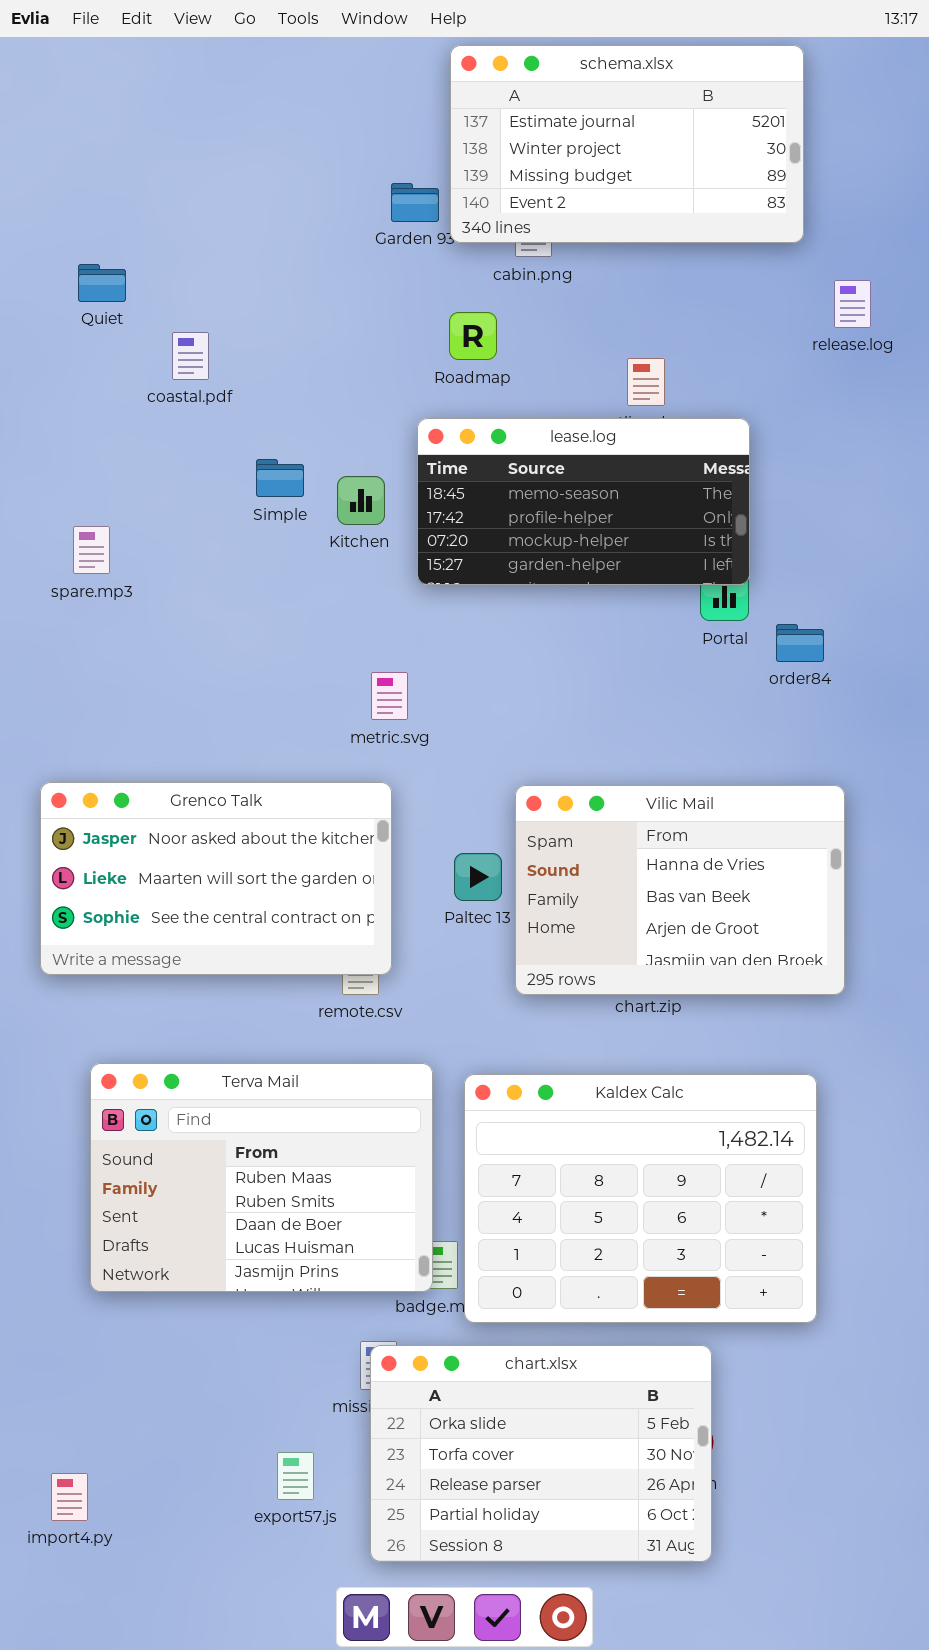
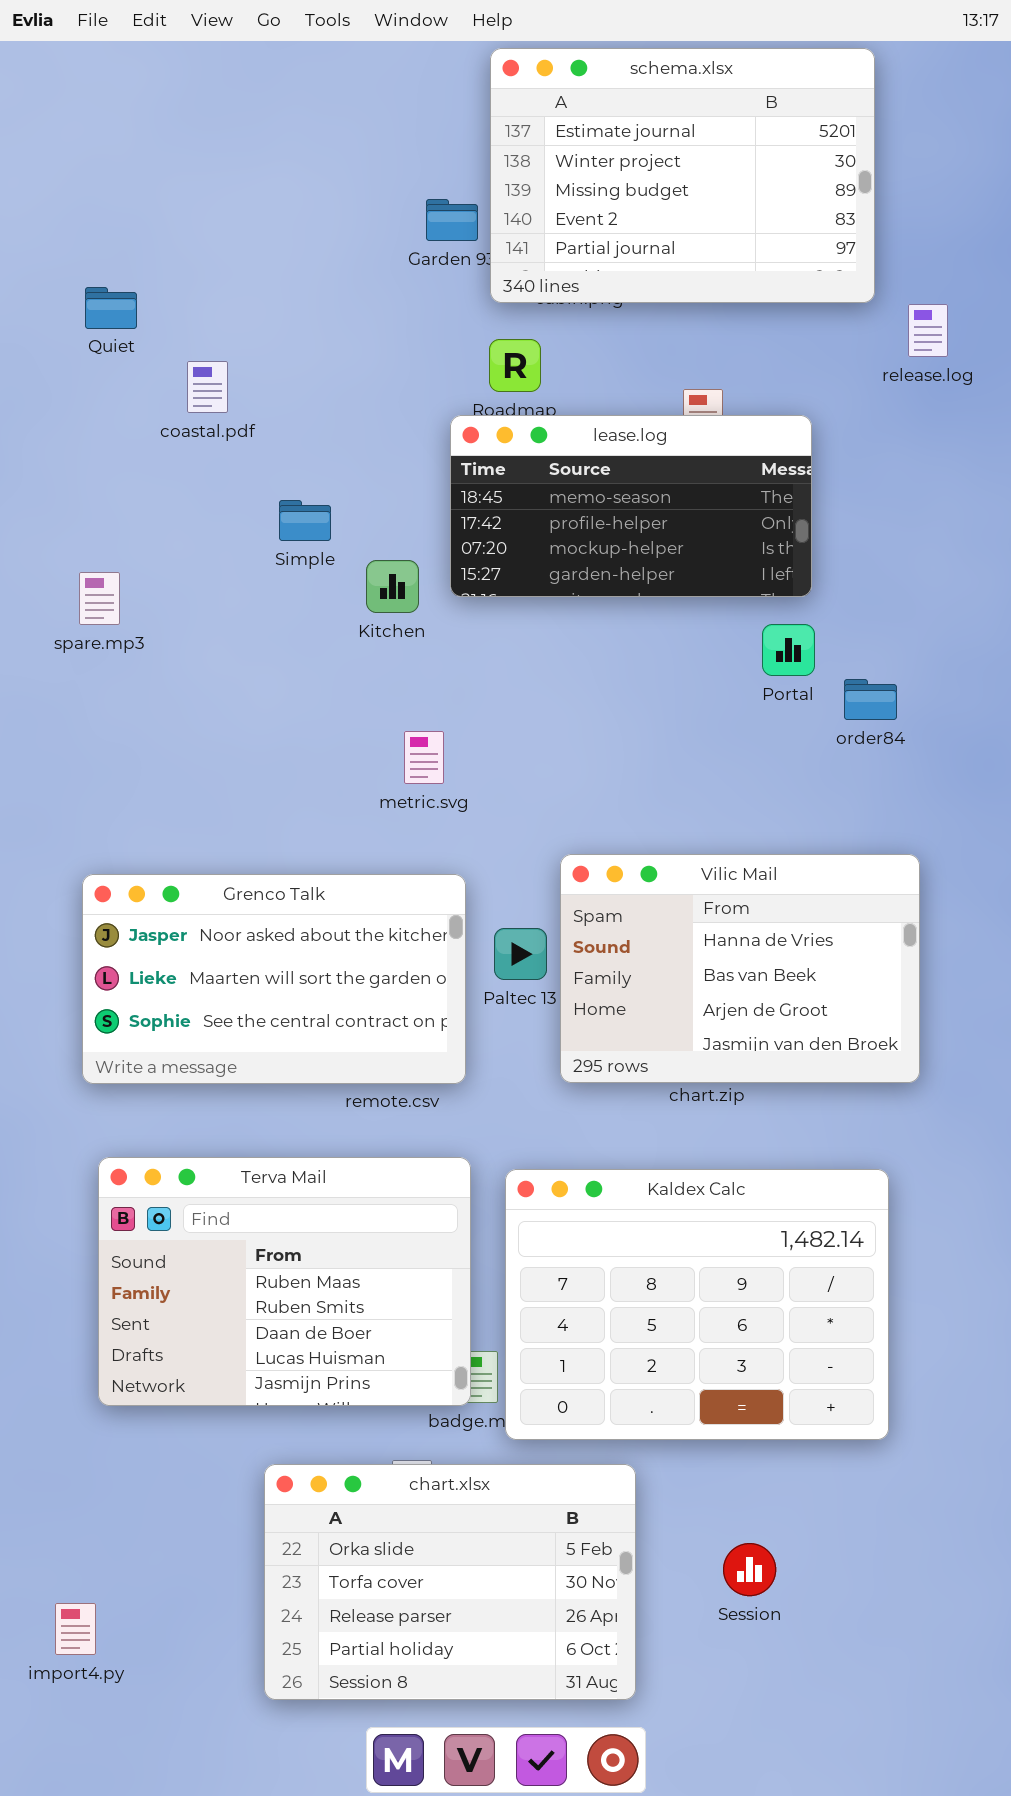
schema.xlsx: [450,45,804,243] -> [490,48,875,303], resized
lease.log: [417,418,750,585] -> [450,415,812,597], moved
Kitchen: [337,476,385,525] -> [366,560,419,613], moved
Grenco Talk: [40,782,392,975] -> [82,874,466,1084], moved
chart.xlsx: [370,1345,712,1562] -> [264,1464,636,1700], moved

